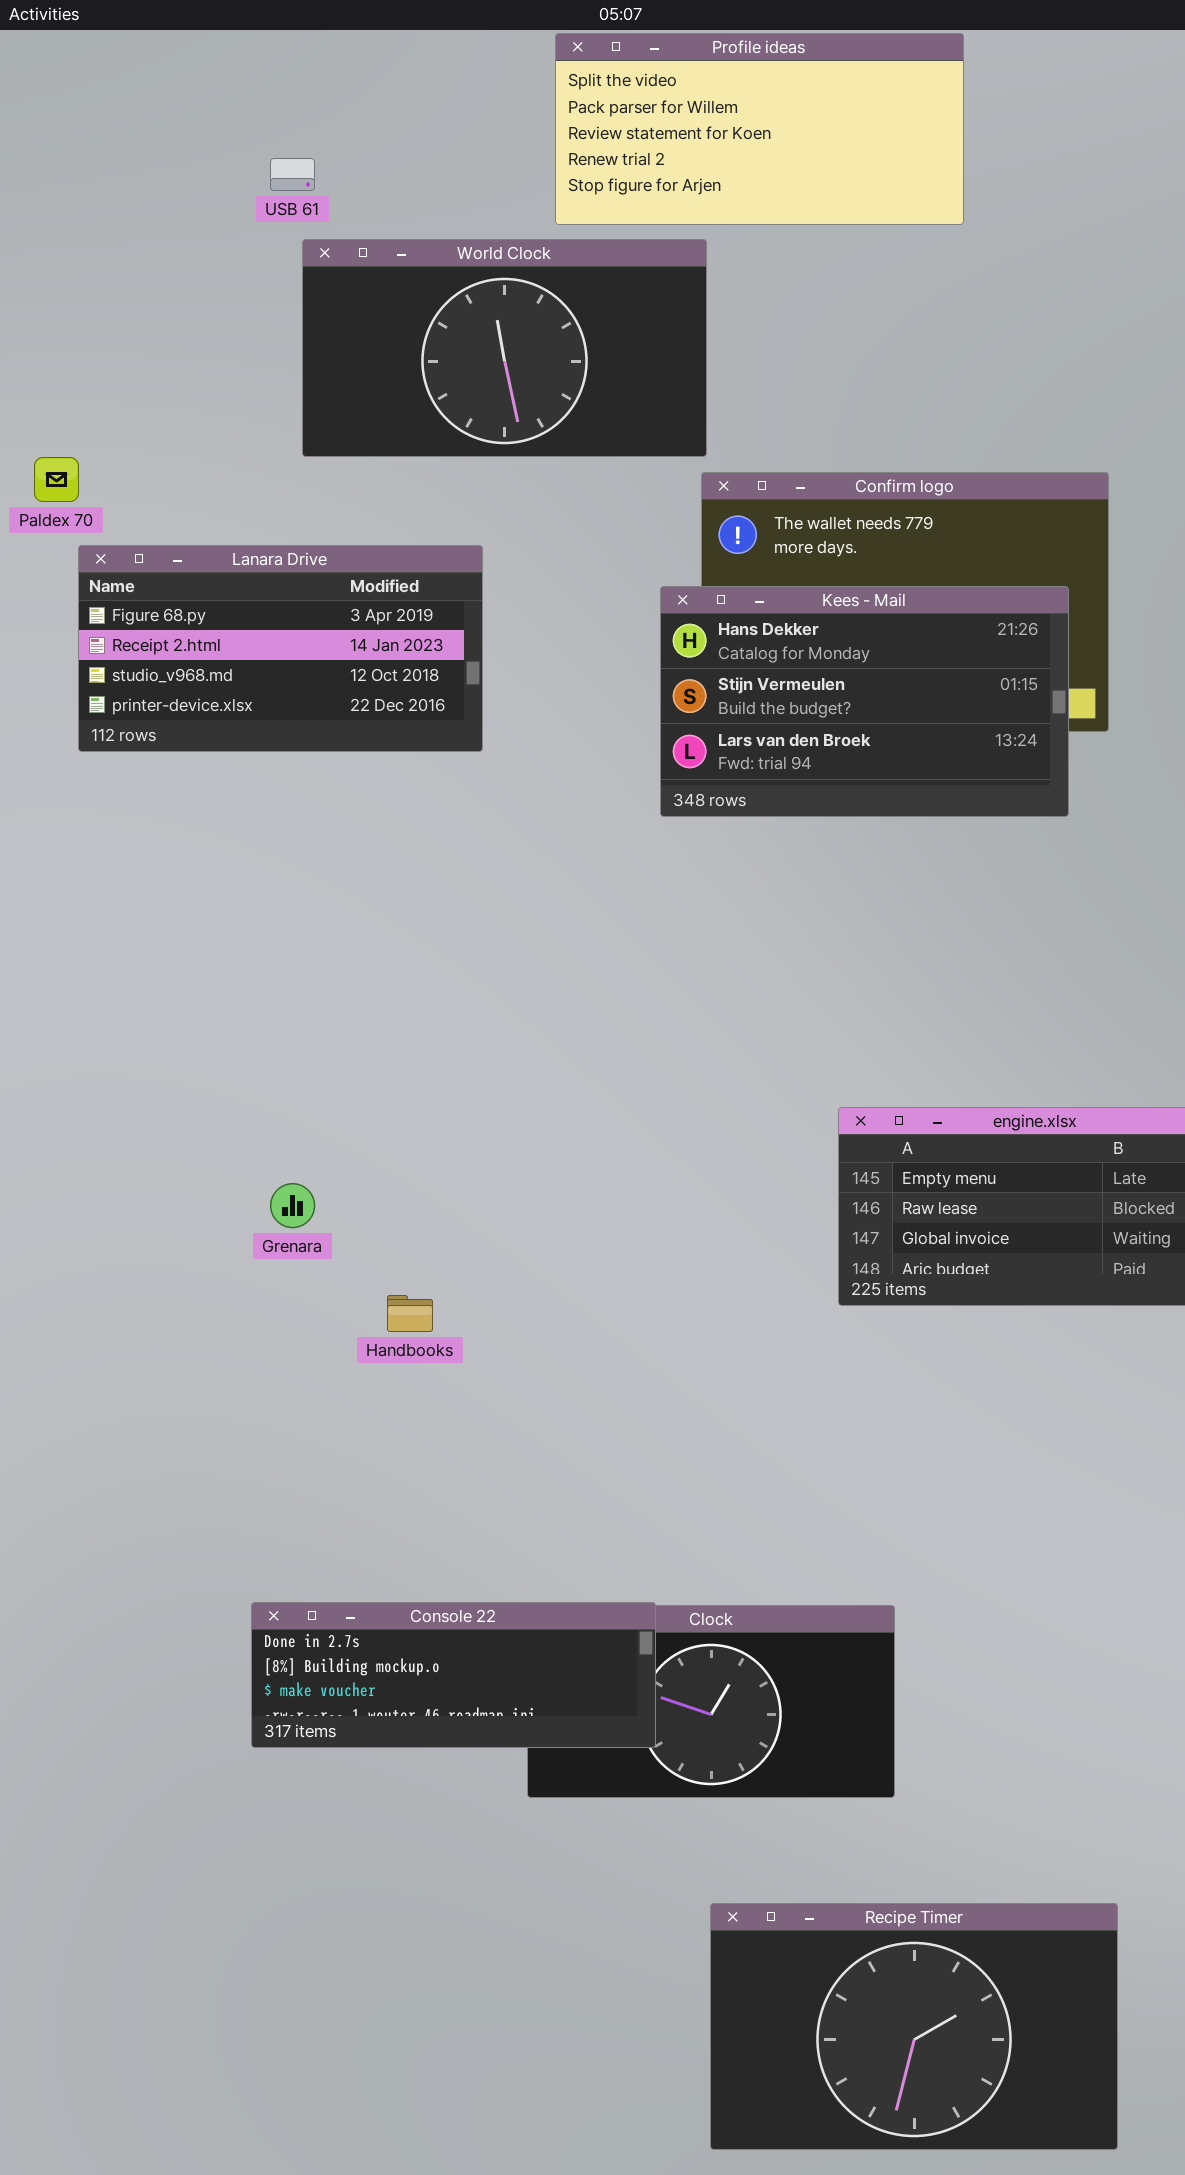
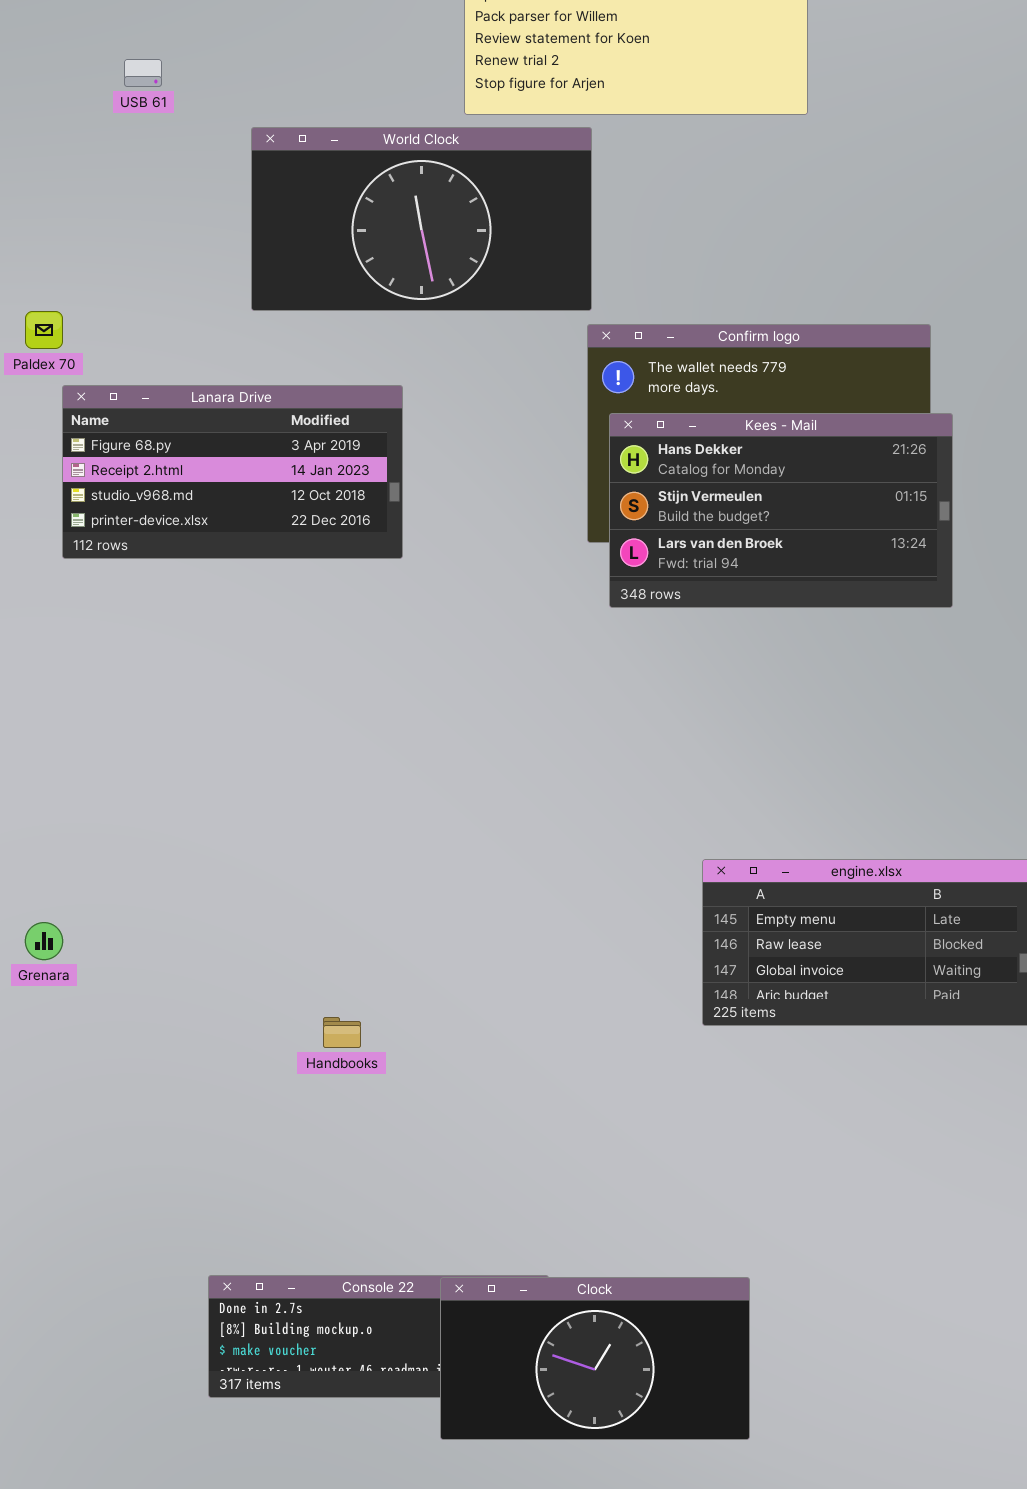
USB 61: [270,158,315,191] -> [124,59,162,87], moved
Kees - Mail: [660,586,1069,817] -> [609,413,953,608], moved
Grenara: [270,1183,315,1228] -> [25,922,63,960], moved
Clock: [527,1605,895,1798] -> [440,1277,750,1440], raised

